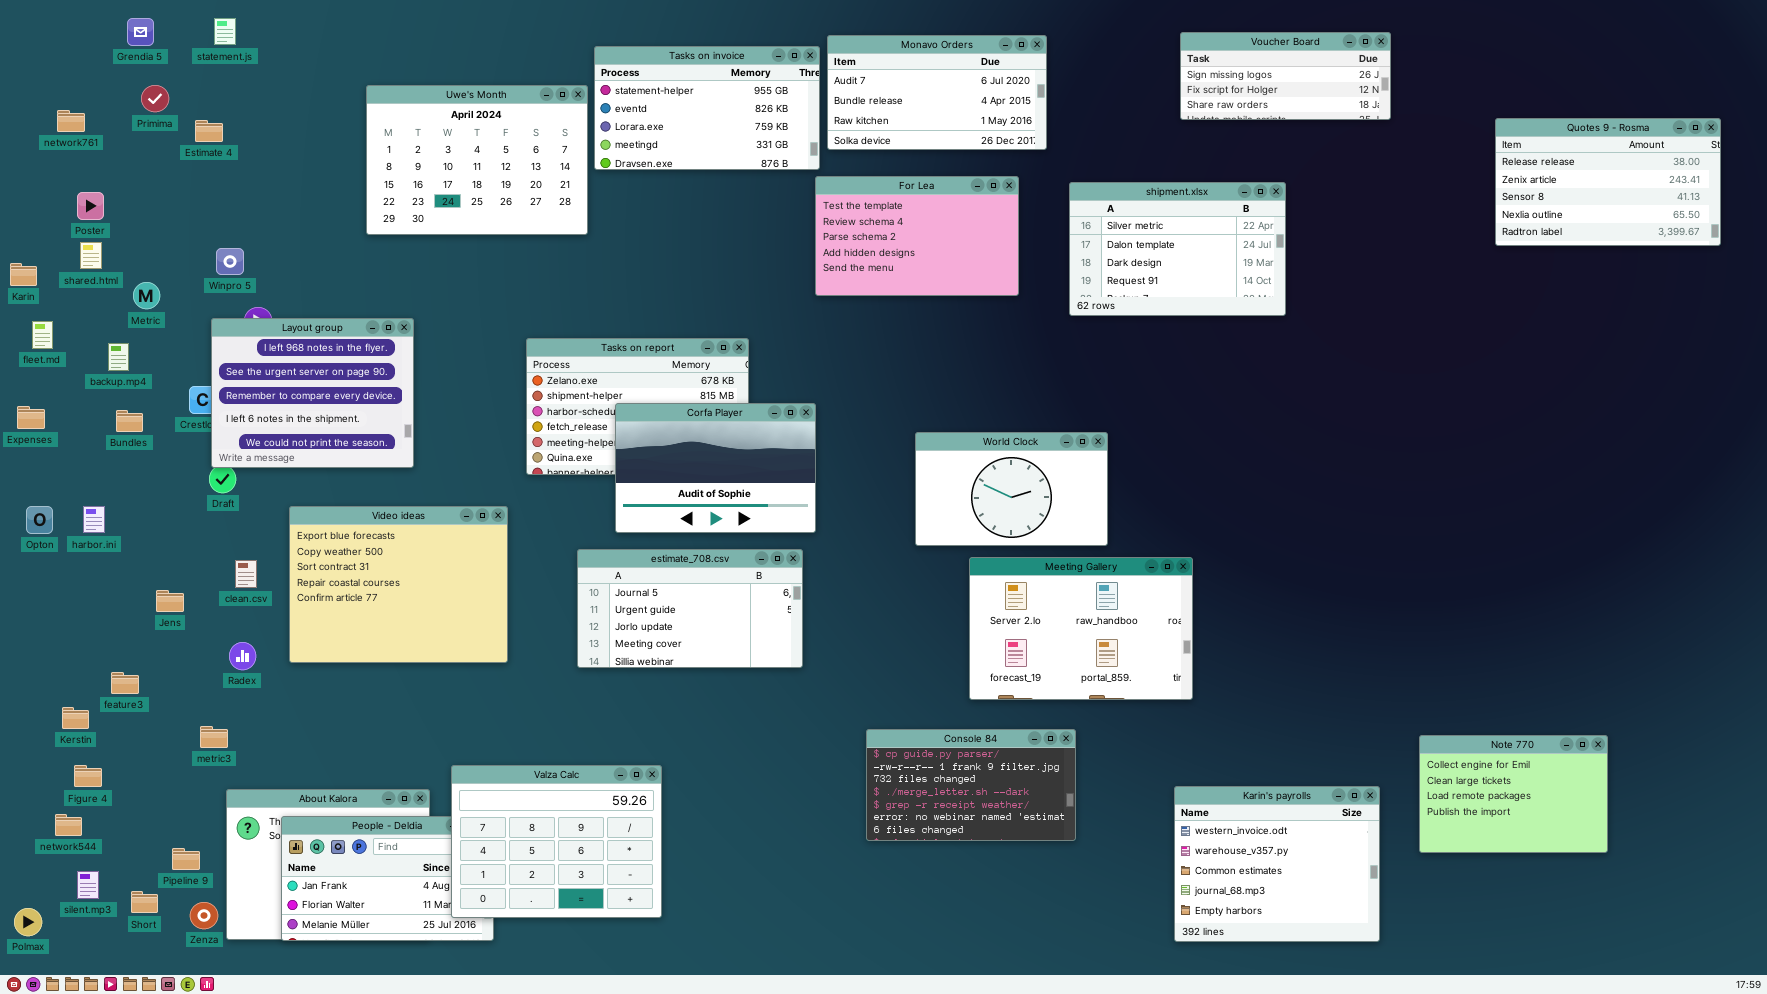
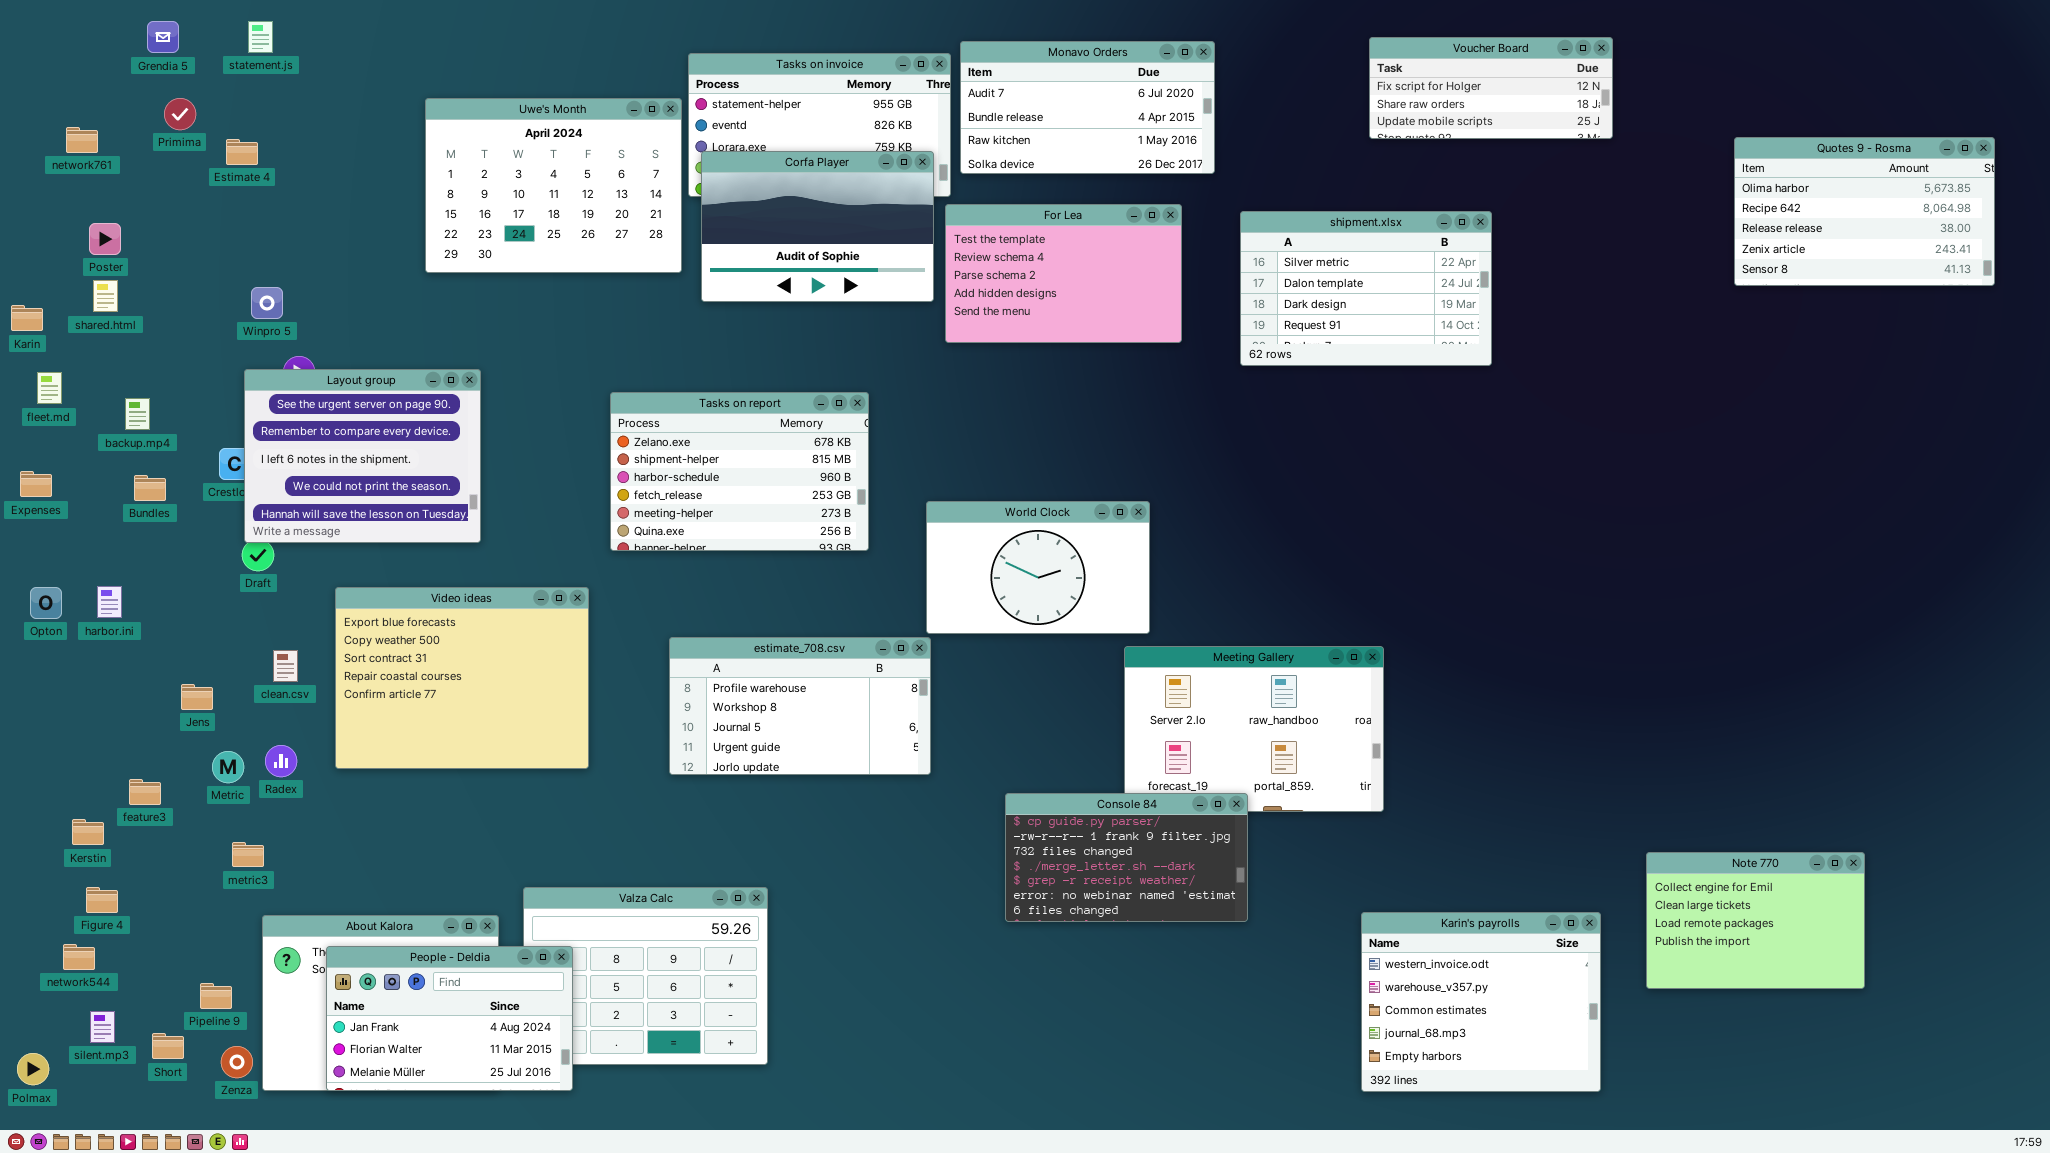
Voucher Board: [1180,32,1391,120] -> [1369,37,1613,139], scrolled down 1 row
Quotes 9 - Rosma: [1495,118,1721,246] -> [1734,137,1995,286], scrolled up 2 rows
Metric: [133,282,160,309] -> [212,751,244,783], moved
Layout group: [211,318,414,468] -> [244,369,481,543], scrolled down 1 row
Corfa Player: [615,403,816,533] -> [701,151,934,302], moved
World Clock: [915,432,1108,546] -> [926,501,1150,634], moved
estimate_708.csv: [577,549,803,668] -> [669,637,931,775], scrolled up 2 rows
Console 84: [866,729,1076,841] -> [1005,793,1248,922], moved
People - Deldia: [281,816,494,941] -> [326,946,573,1091], raised

